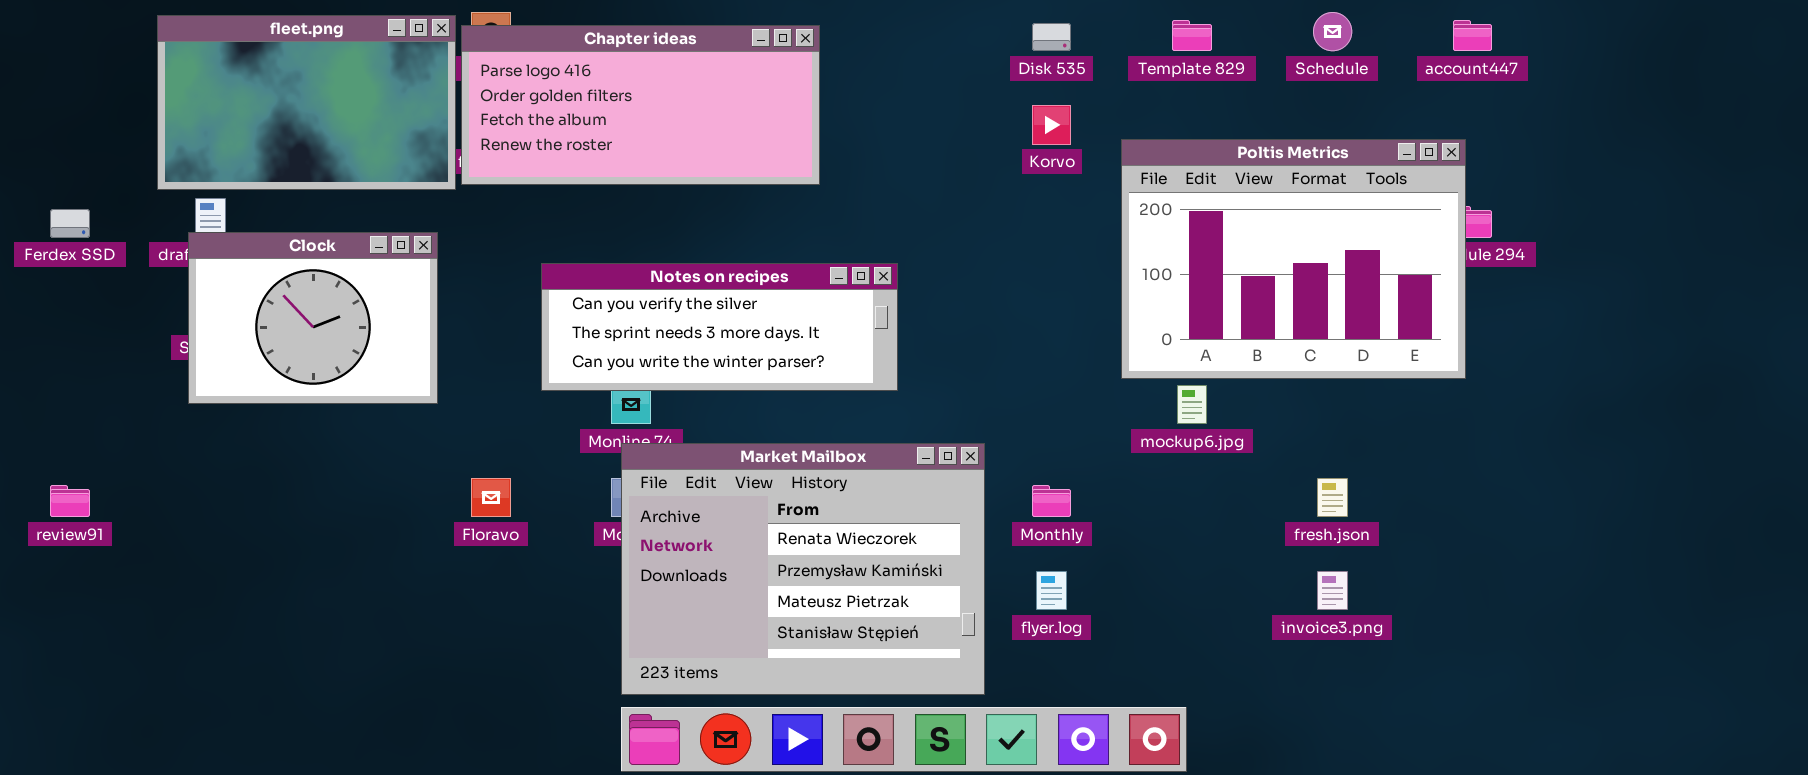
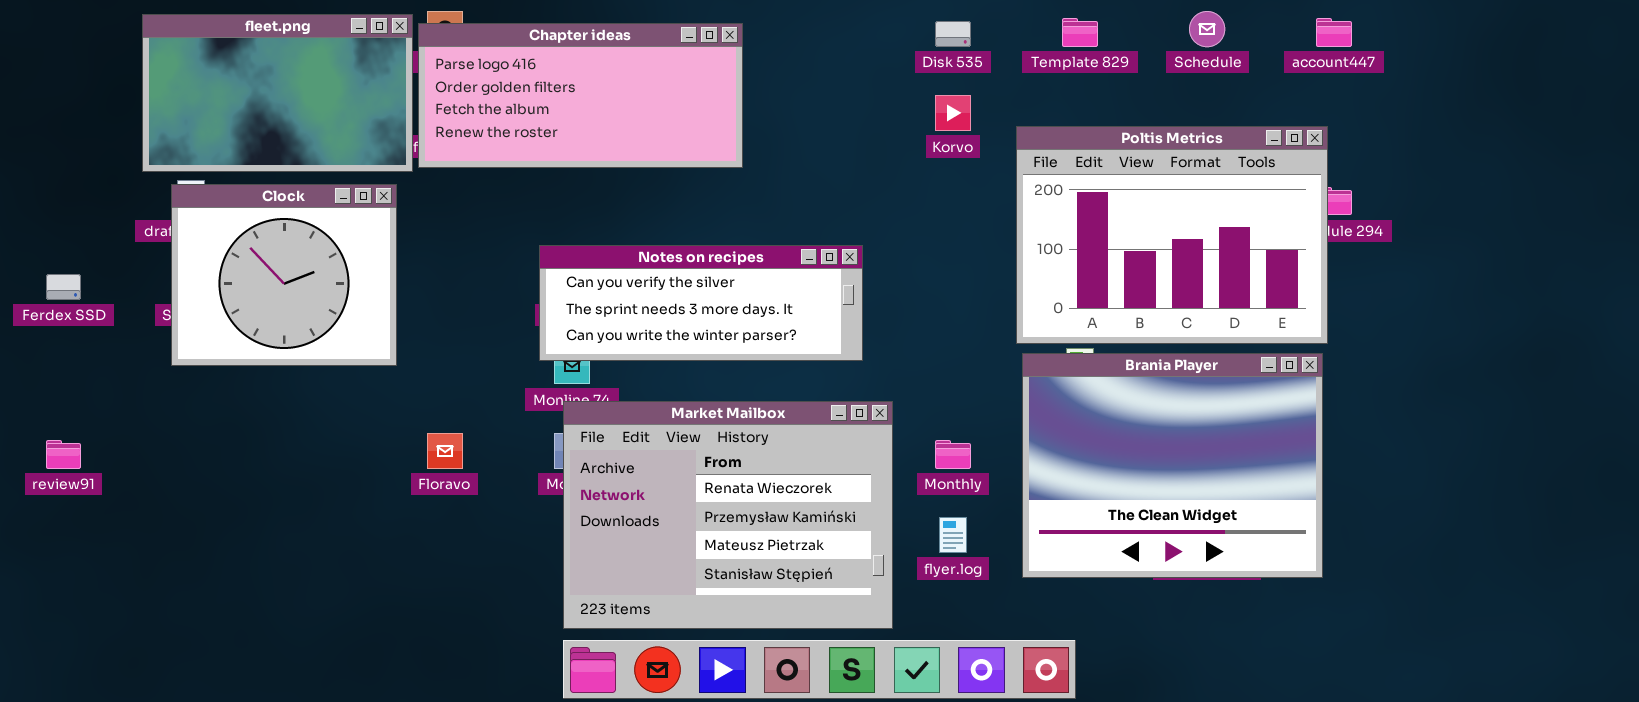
Ferdex SSD: [50,209,90,238] -> [46,274,81,300], moved
Clock: [188,232,438,404] -> [171,184,397,366], resized
Notes on recipes: [541,263,898,391] -> [539,245,863,361], moved
Brania Player: none -> [1022,353,1323,578], opened

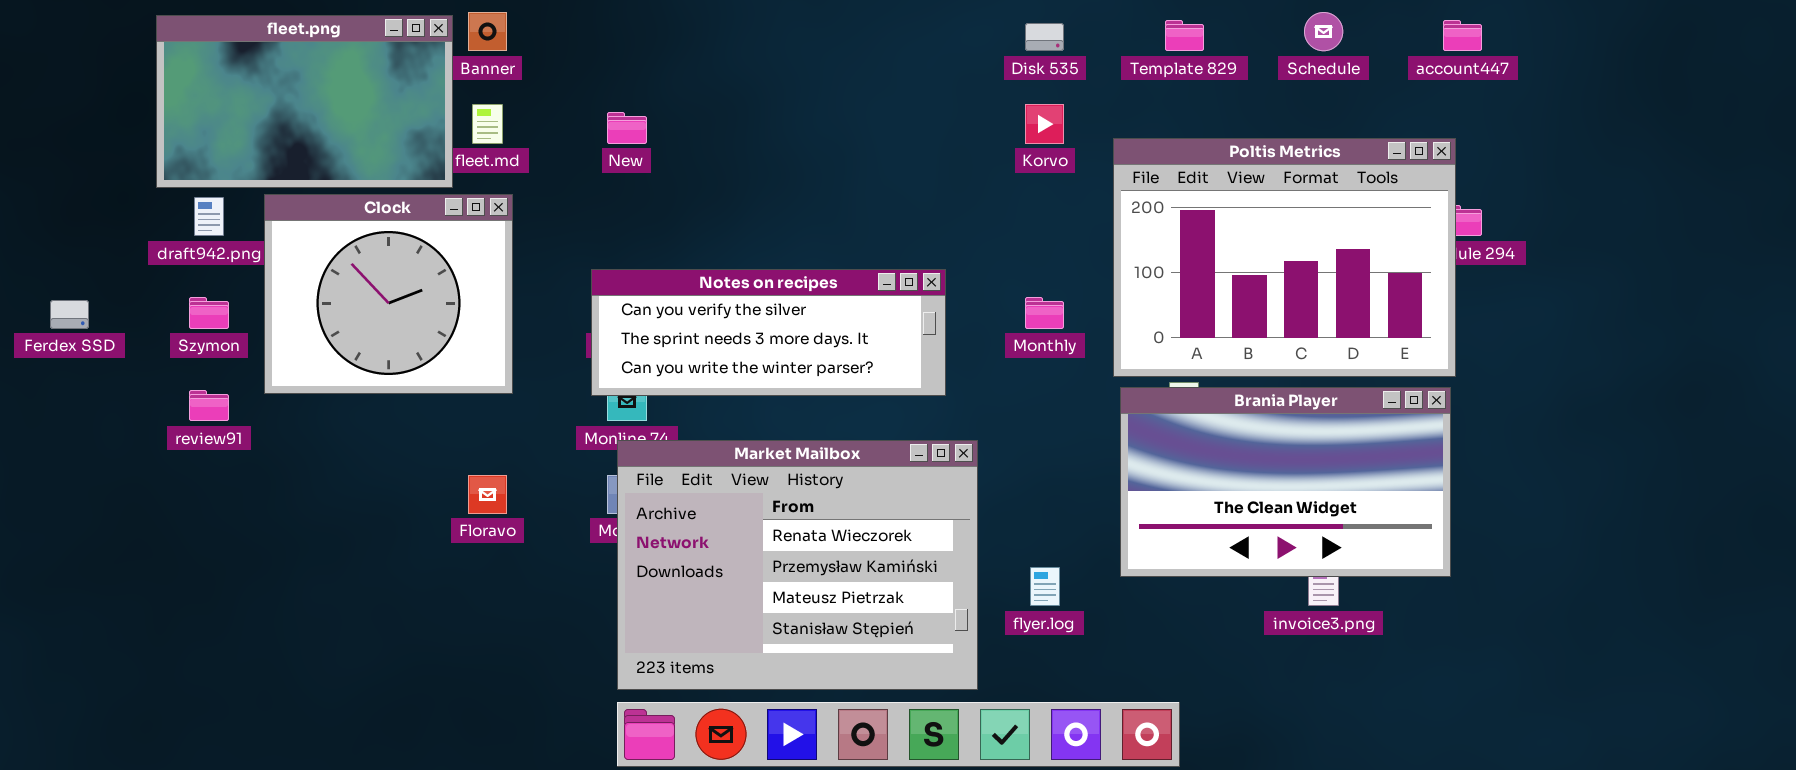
Chapter ideas: [418,23,743,168] -> none, closed
Clock: [171,184,397,366] -> [264,194,513,394], moved
Brania Player: [1022,353,1323,578] -> [1120,387,1451,577], resized
review91: [46,440,81,469] -> [189,390,229,421], moved
Monthly: [935,440,971,469] -> [1025,297,1064,329], moved

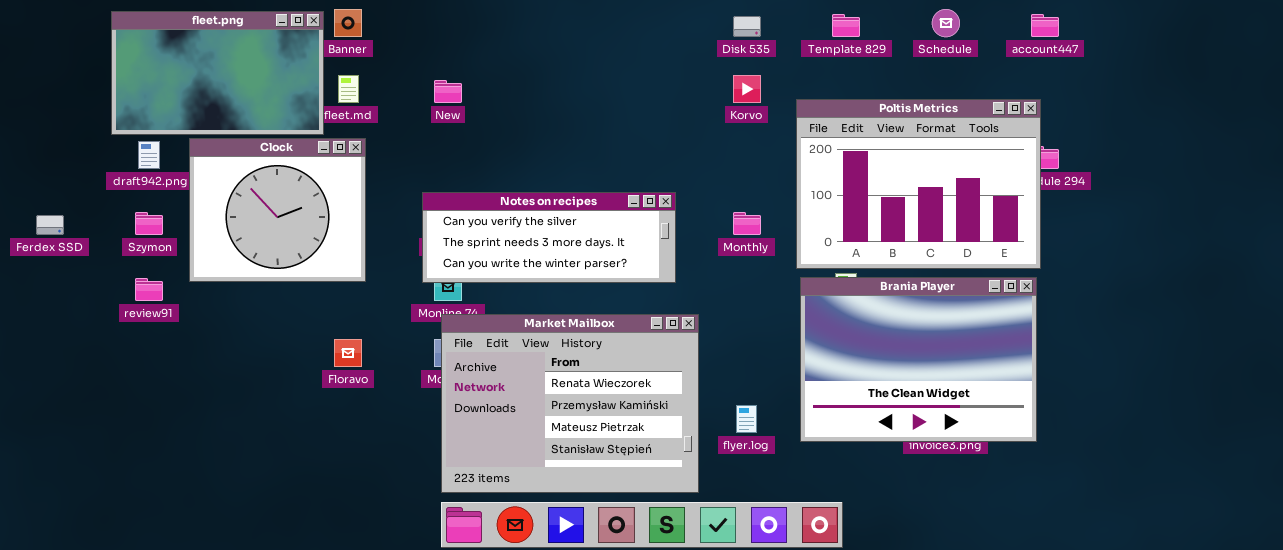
Brania Player: [1120,387,1451,577] -> [800,277,1037,442], resized

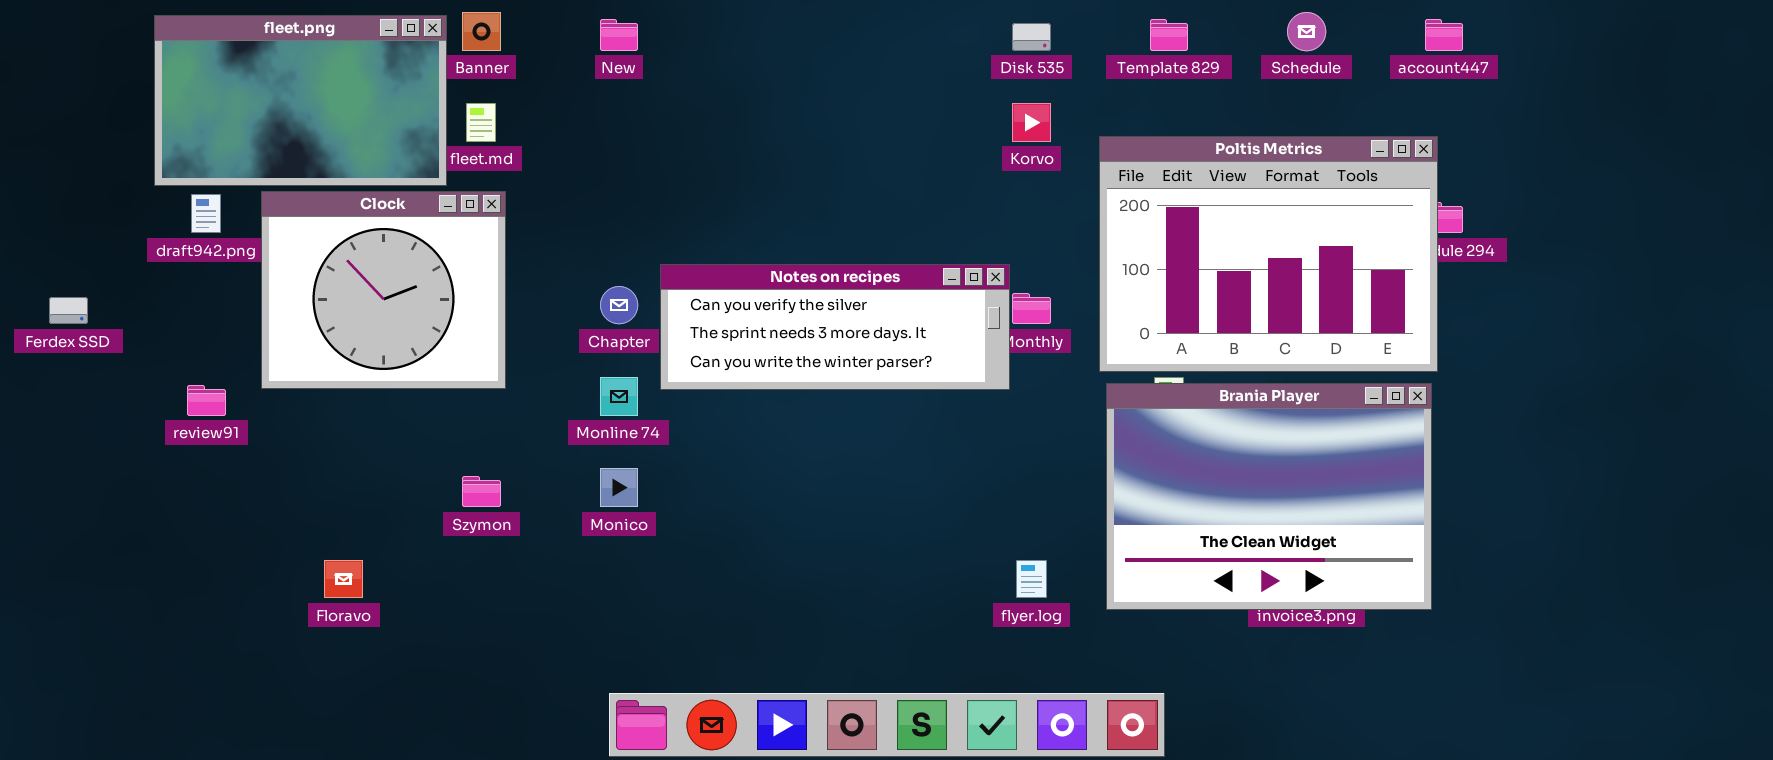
New: [434,80,462,103] -> [600,19,638,51], moved
Notes on recipes: [422,192,676,283] -> [660,264,1010,390], moved
Szymon: [135,212,163,235] -> [462,476,501,507], moved
Market Mailbox: [441,314,699,493] -> none, closed
Floravo: [334,339,362,367] -> [324,560,363,598], moved

